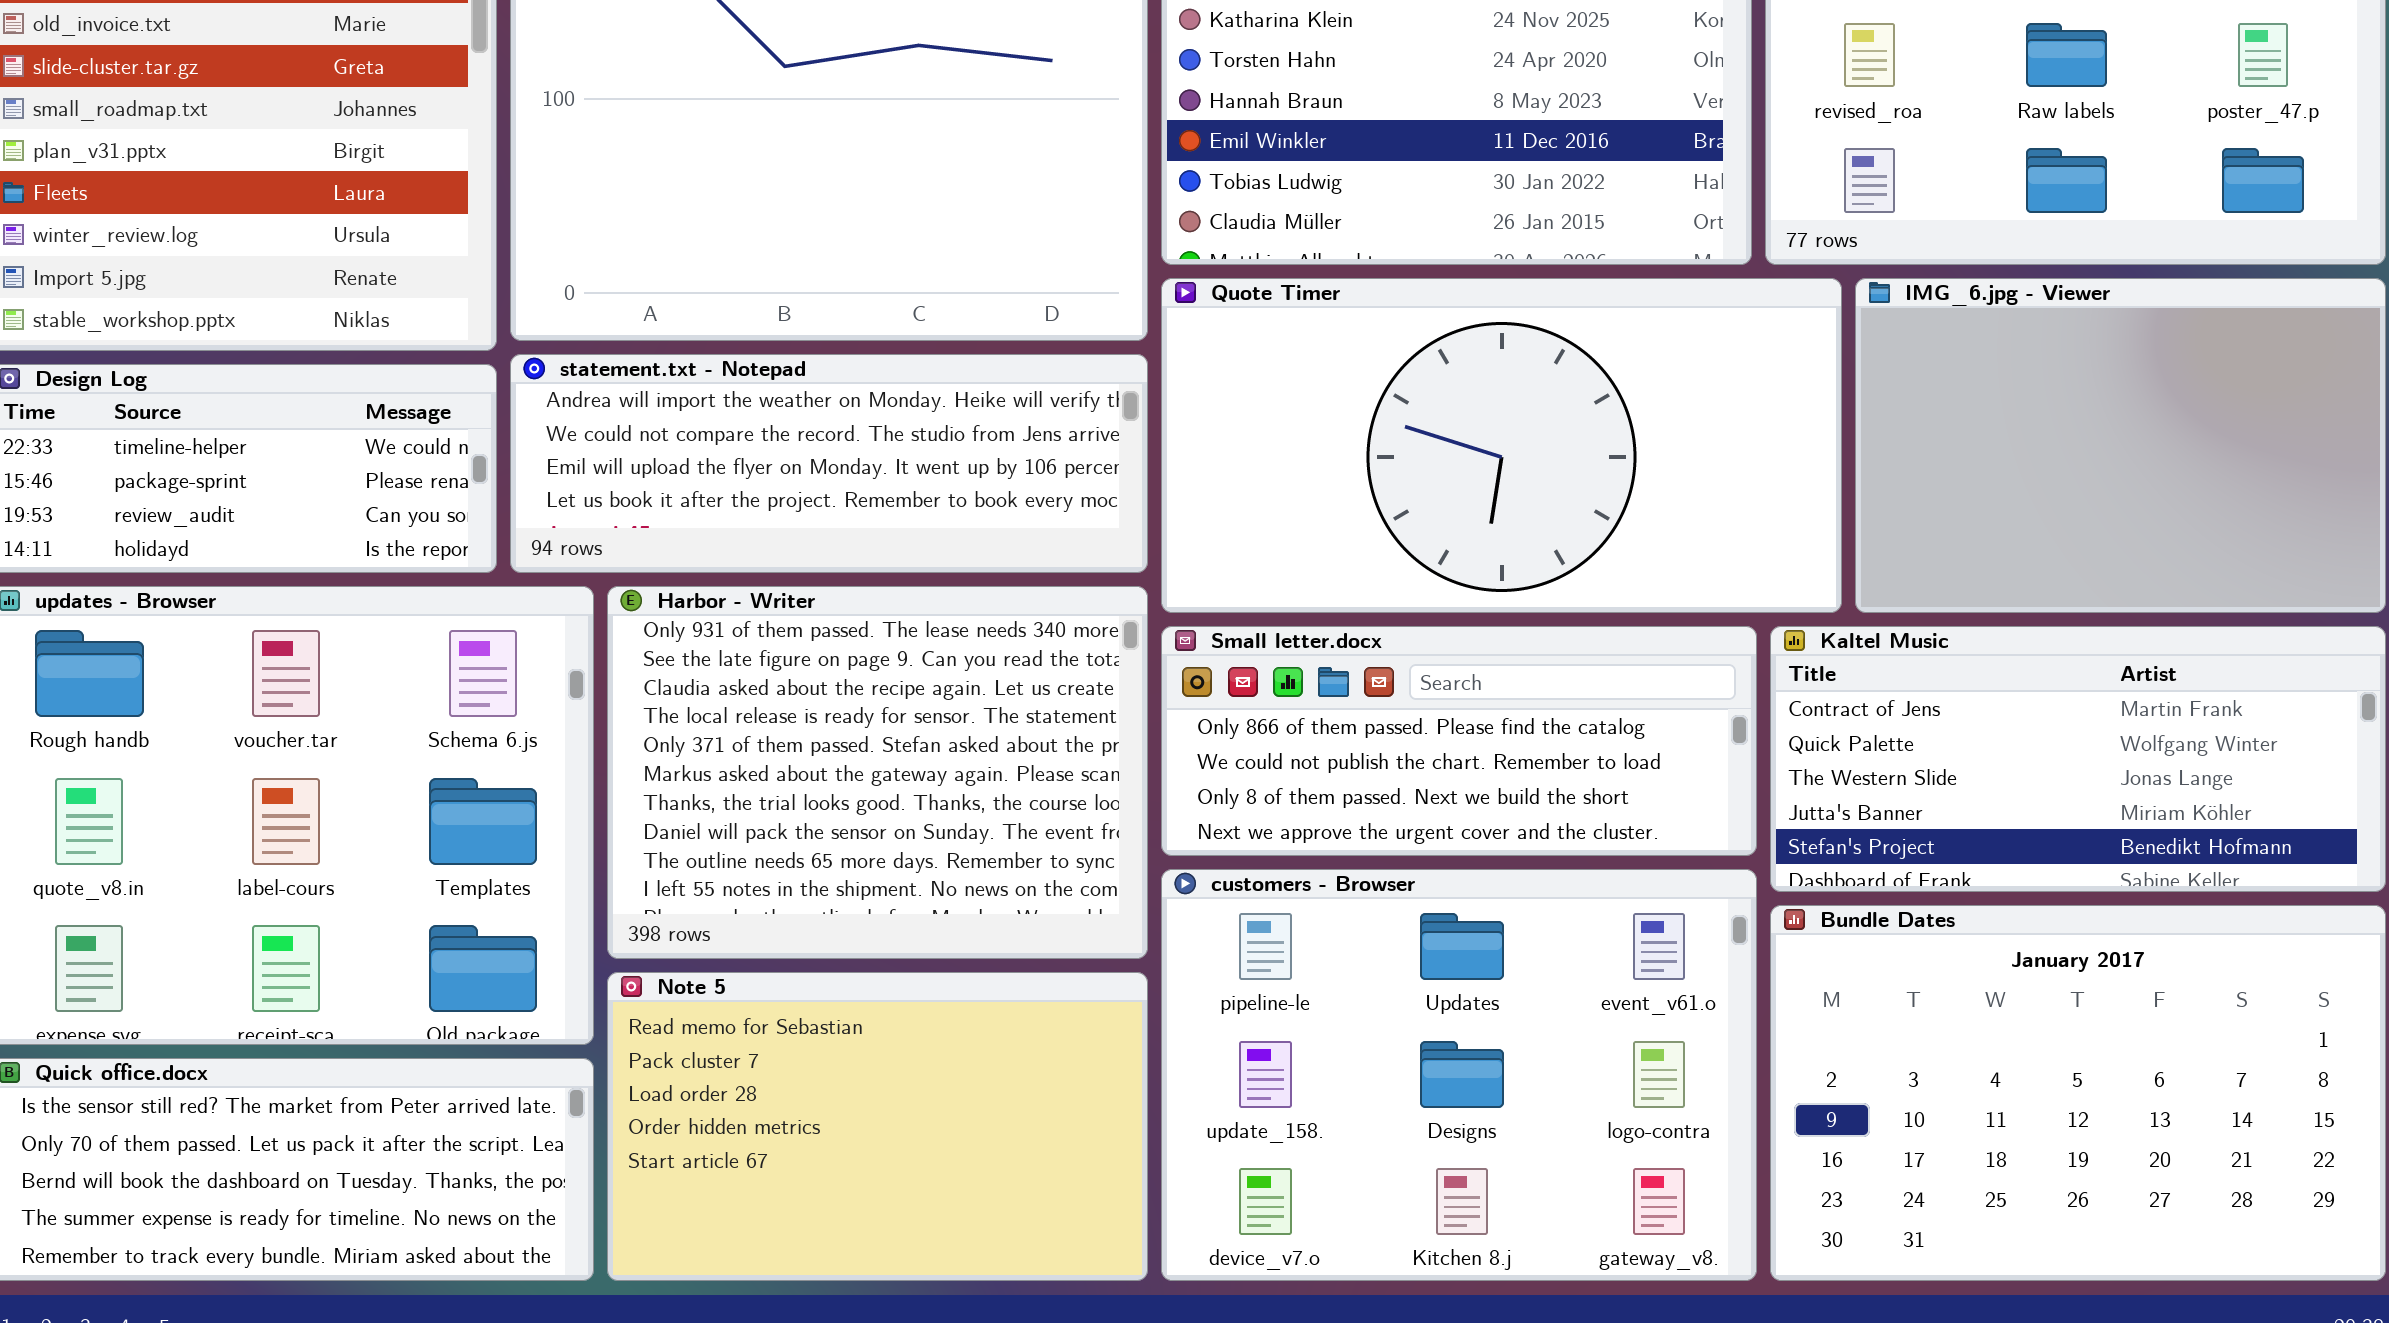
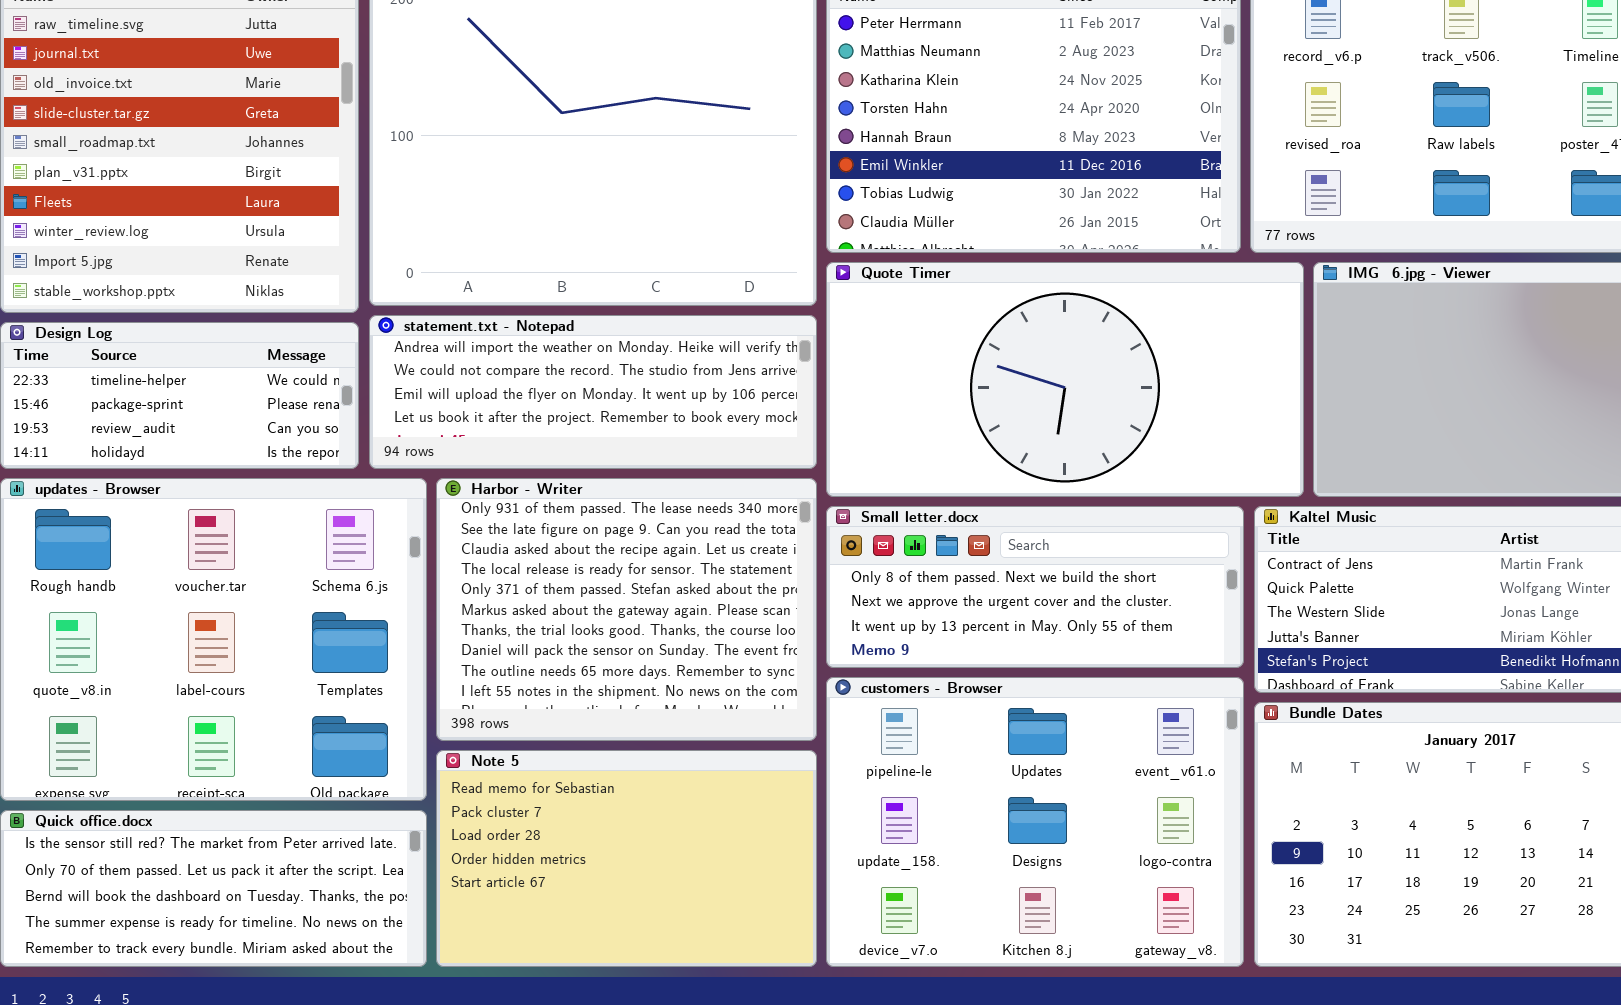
Small letter.docx: [1161,626,1757,856] -> [826,506,1244,668], scrolled down 2 rows

